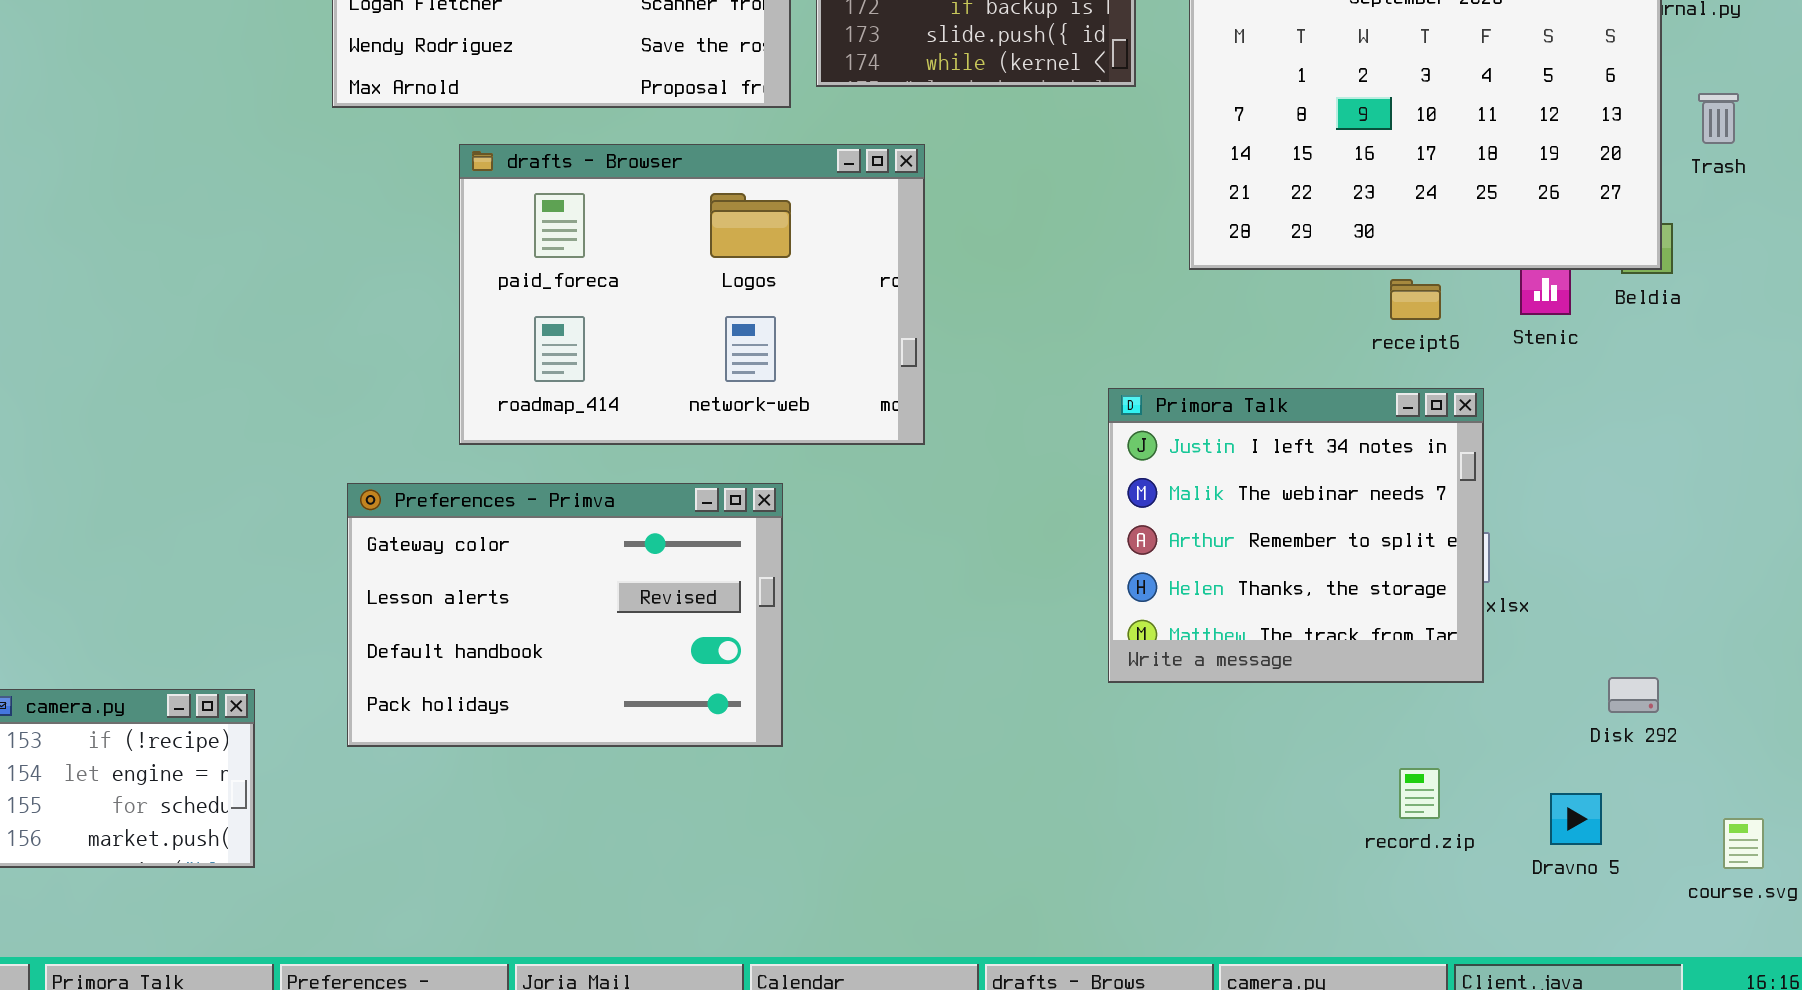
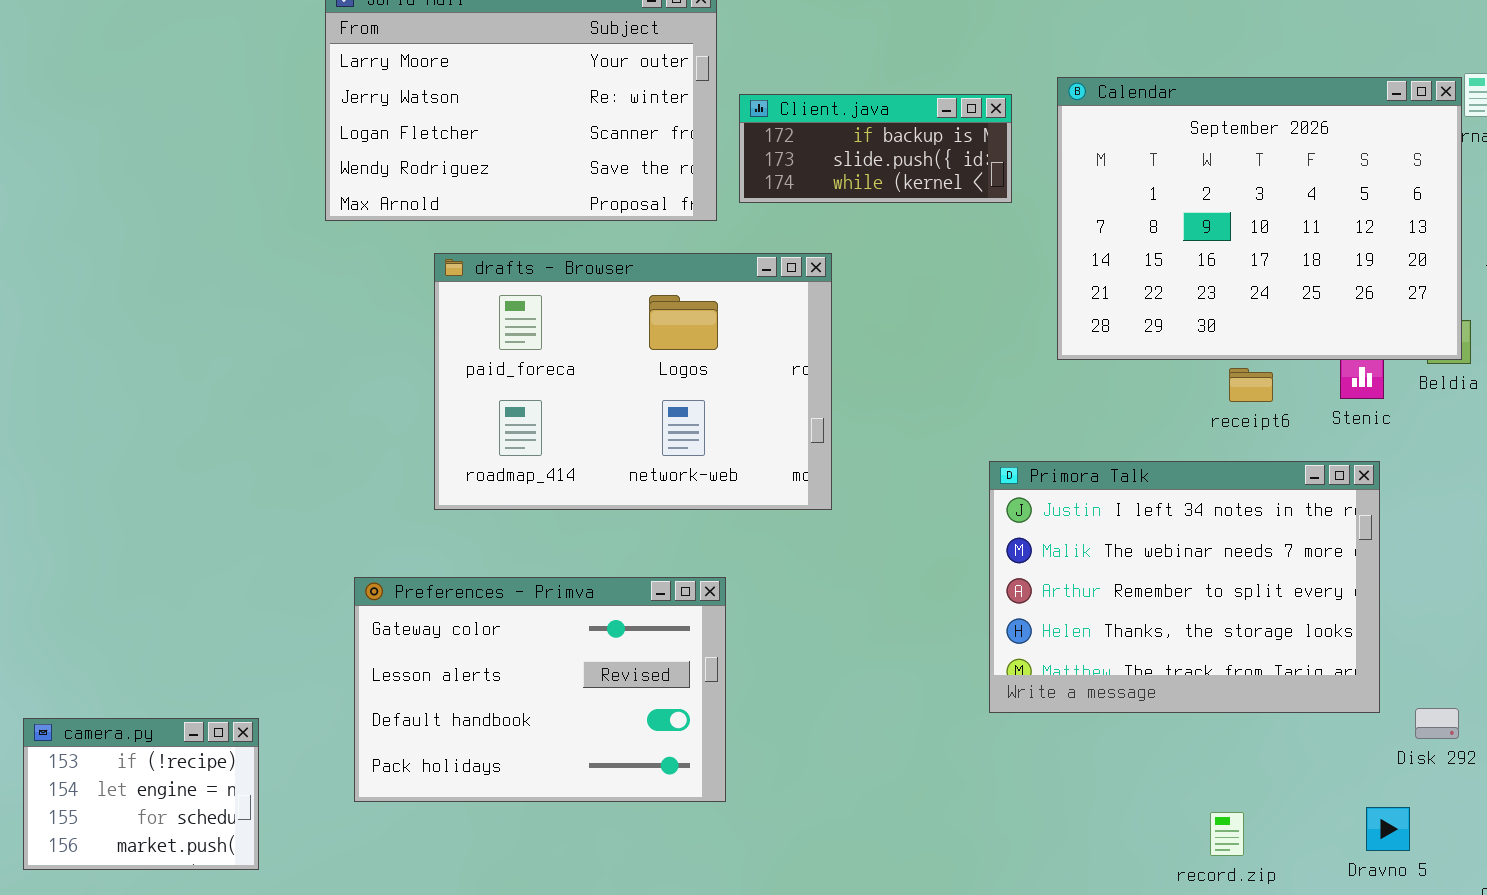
Primora Talk: [1108,388,1484,683] -> [989,461,1380,713], resized
Preferences - Primva: [347,483,783,747] -> [354,577,726,802], moved
record.zip: [1399,768,1440,819] -> [1210,812,1244,856], moved

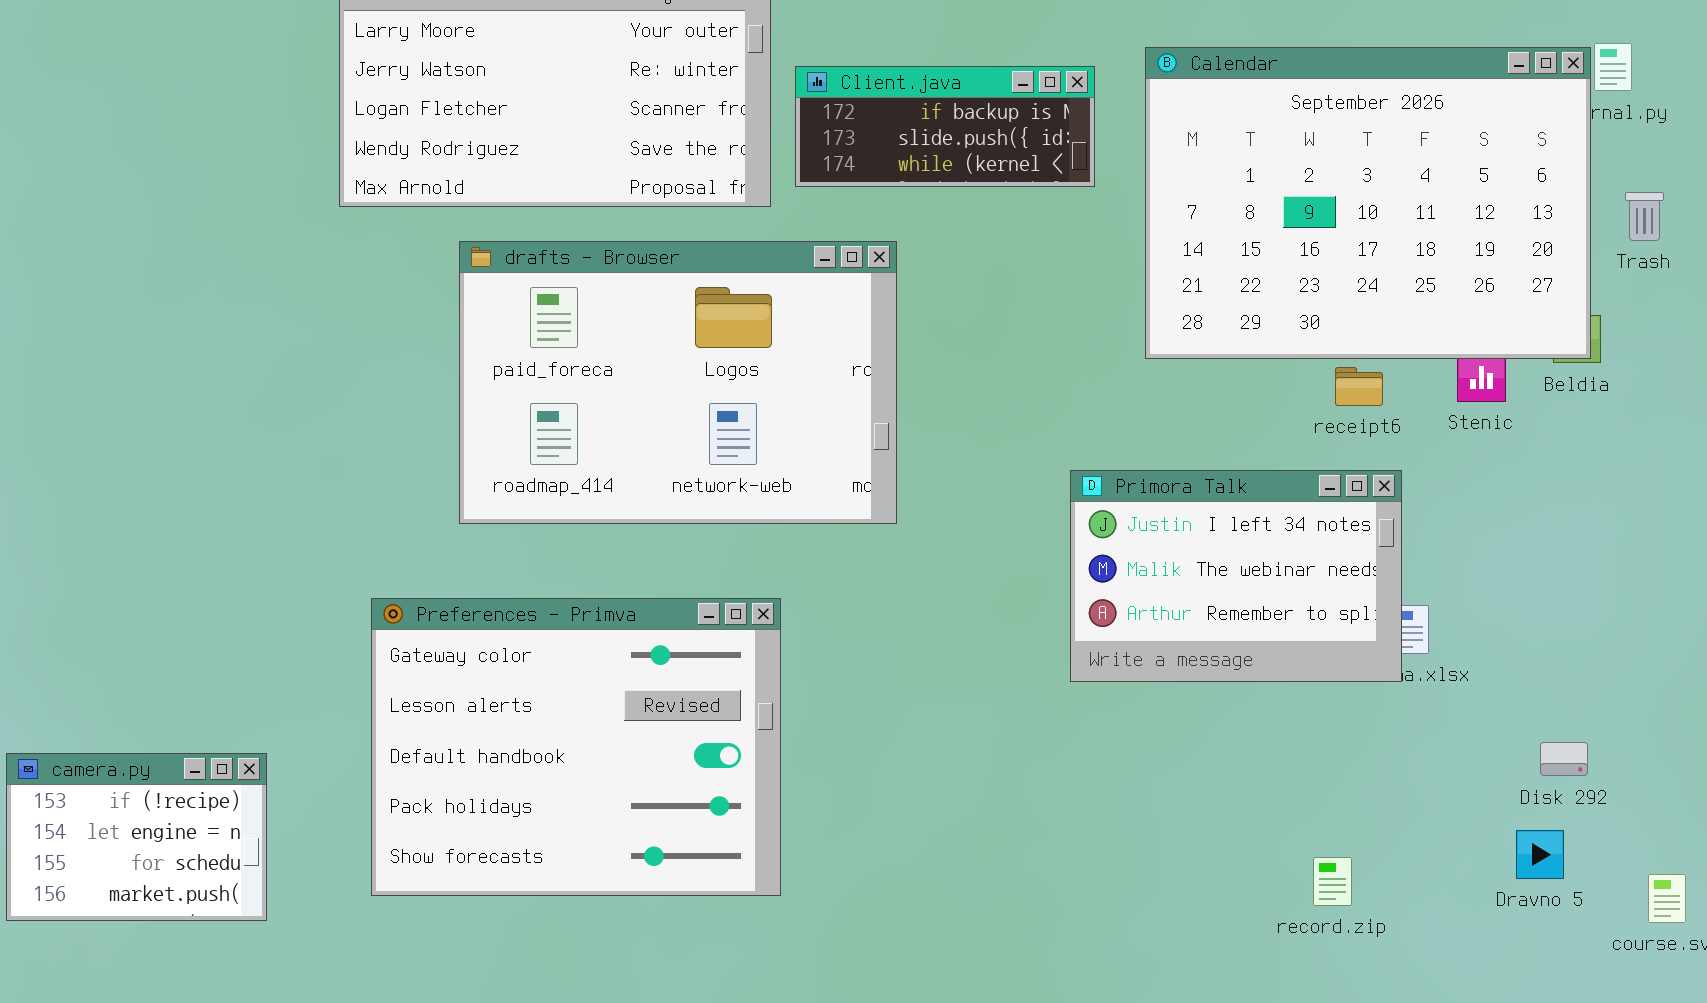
Primora Talk: [989,461,1380,713] -> [1070,470,1402,682], resized
Preferences - Primva: [354,577,726,802] -> [371,598,781,896], resized
Dravno 5: [1366,807,1410,851] -> [1516,830,1564,879], moved

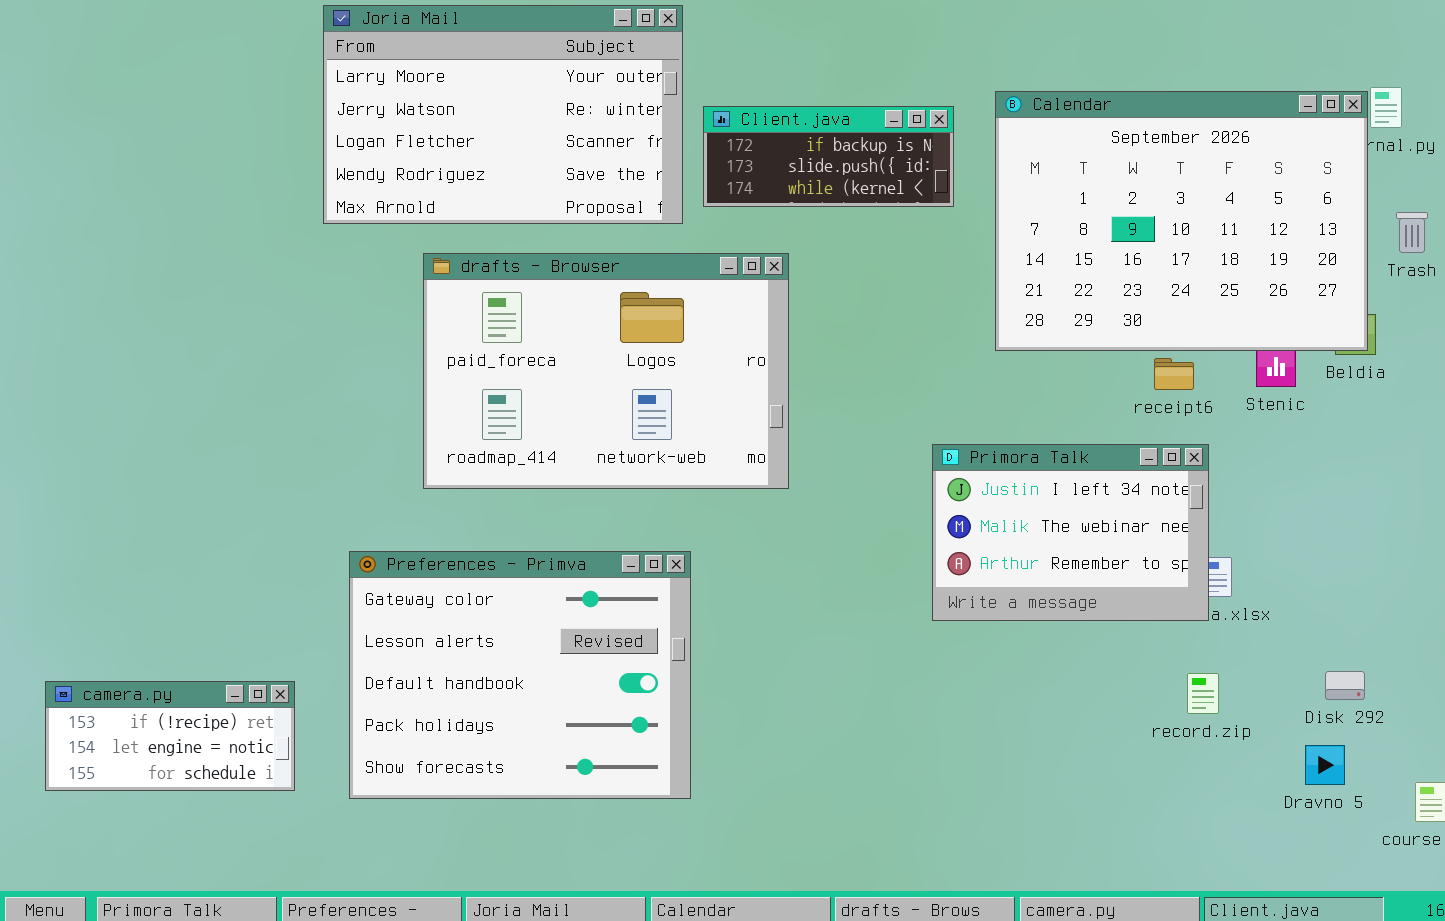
camera.py: [6,753,267,921] -> [45,681,295,791], resized
record.zip: [1313,857,1352,906] -> [1187,673,1219,714], moved

